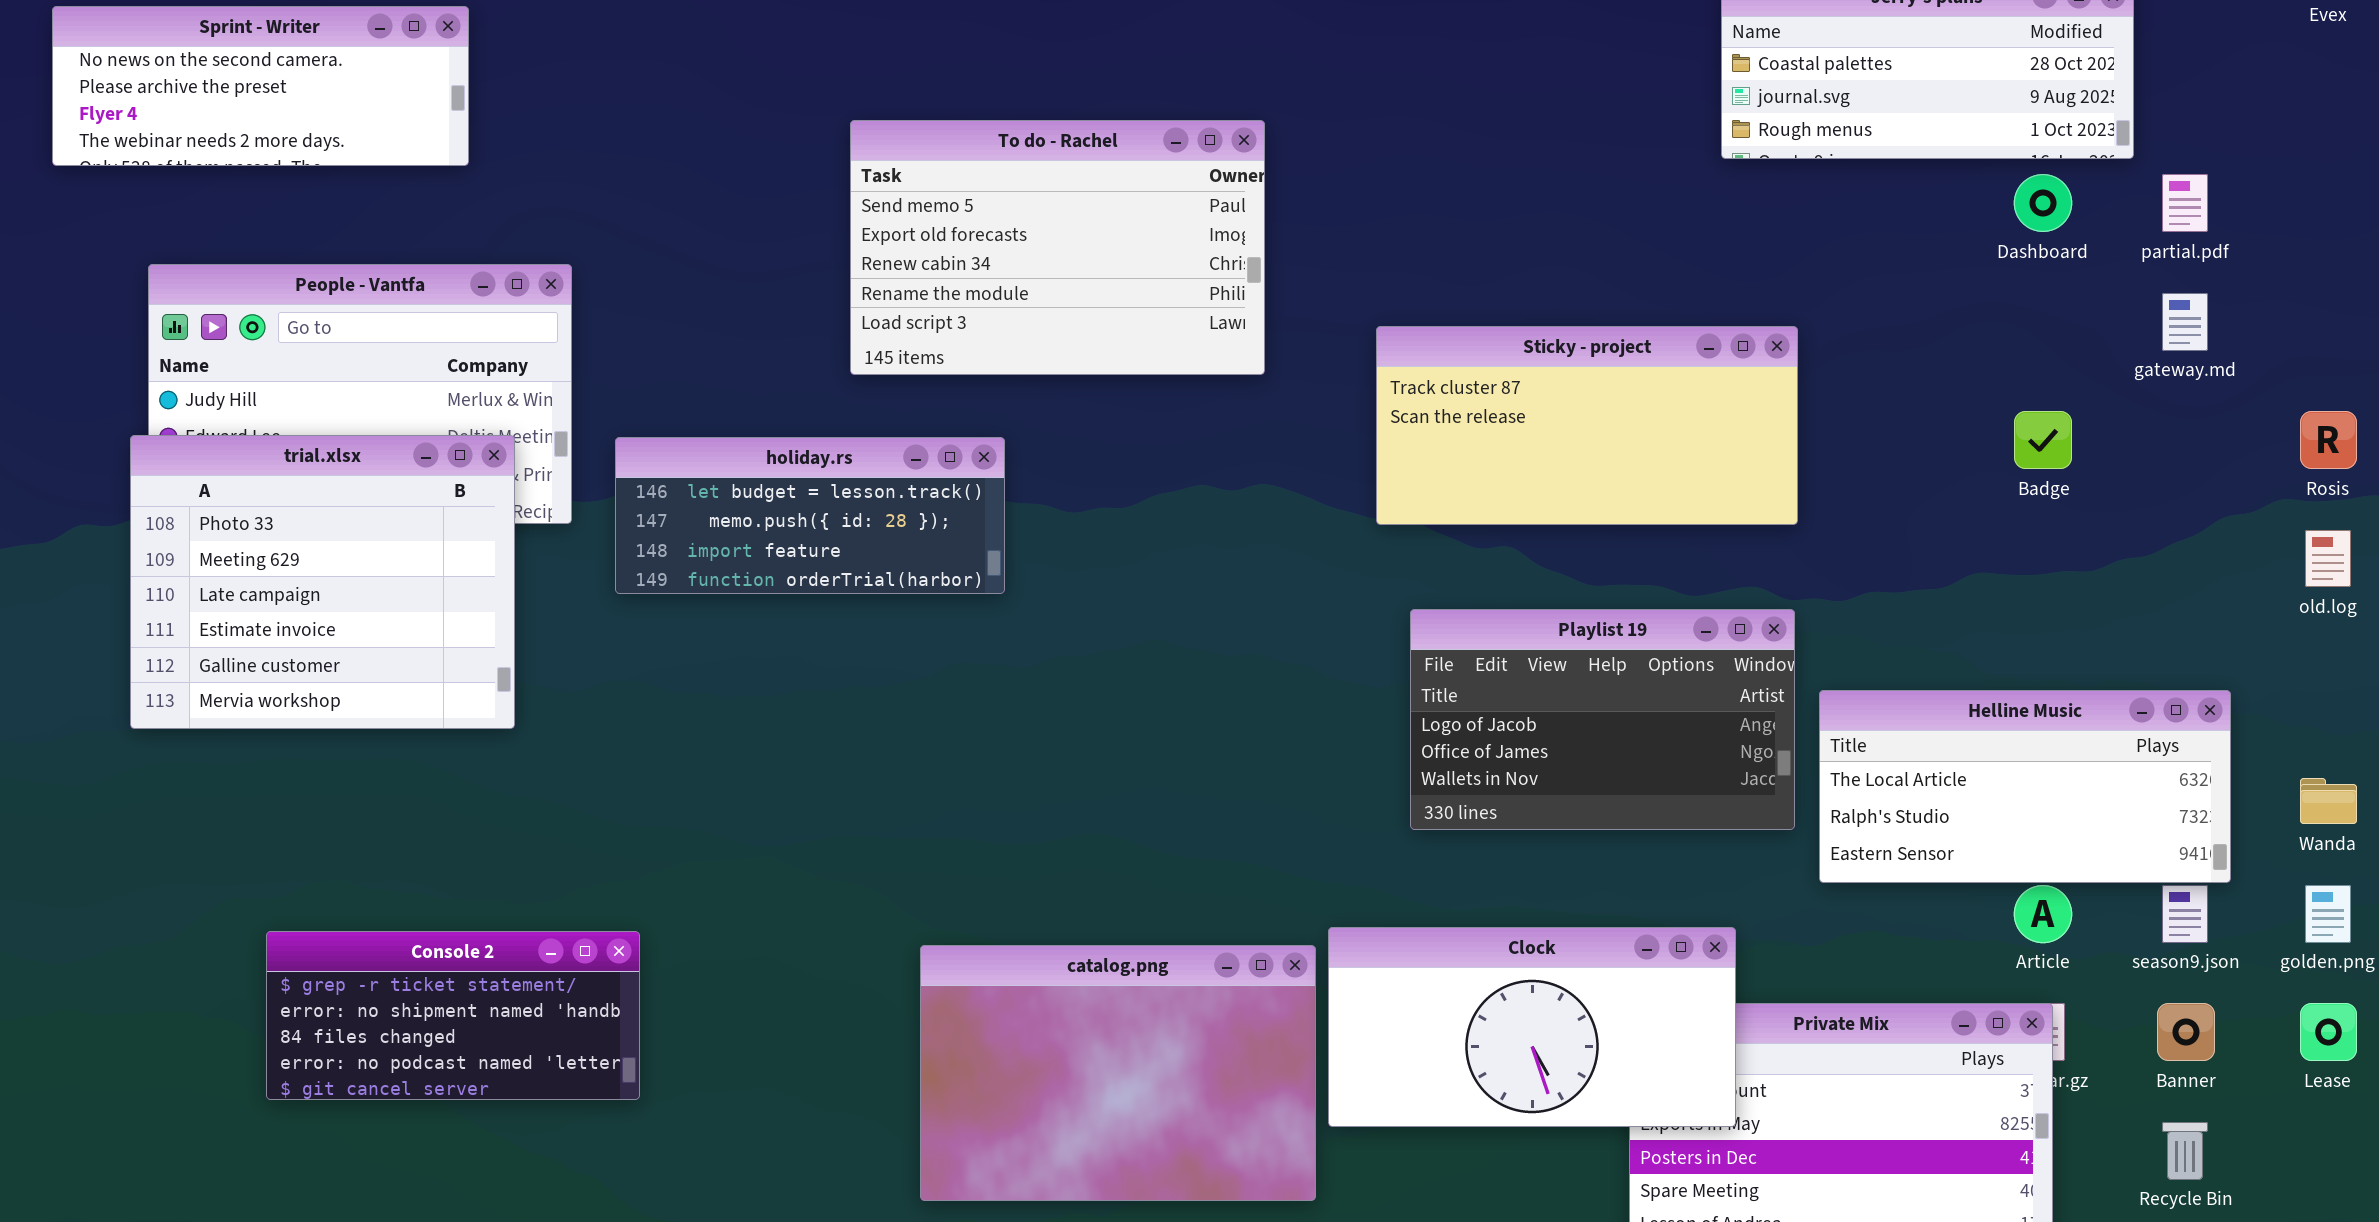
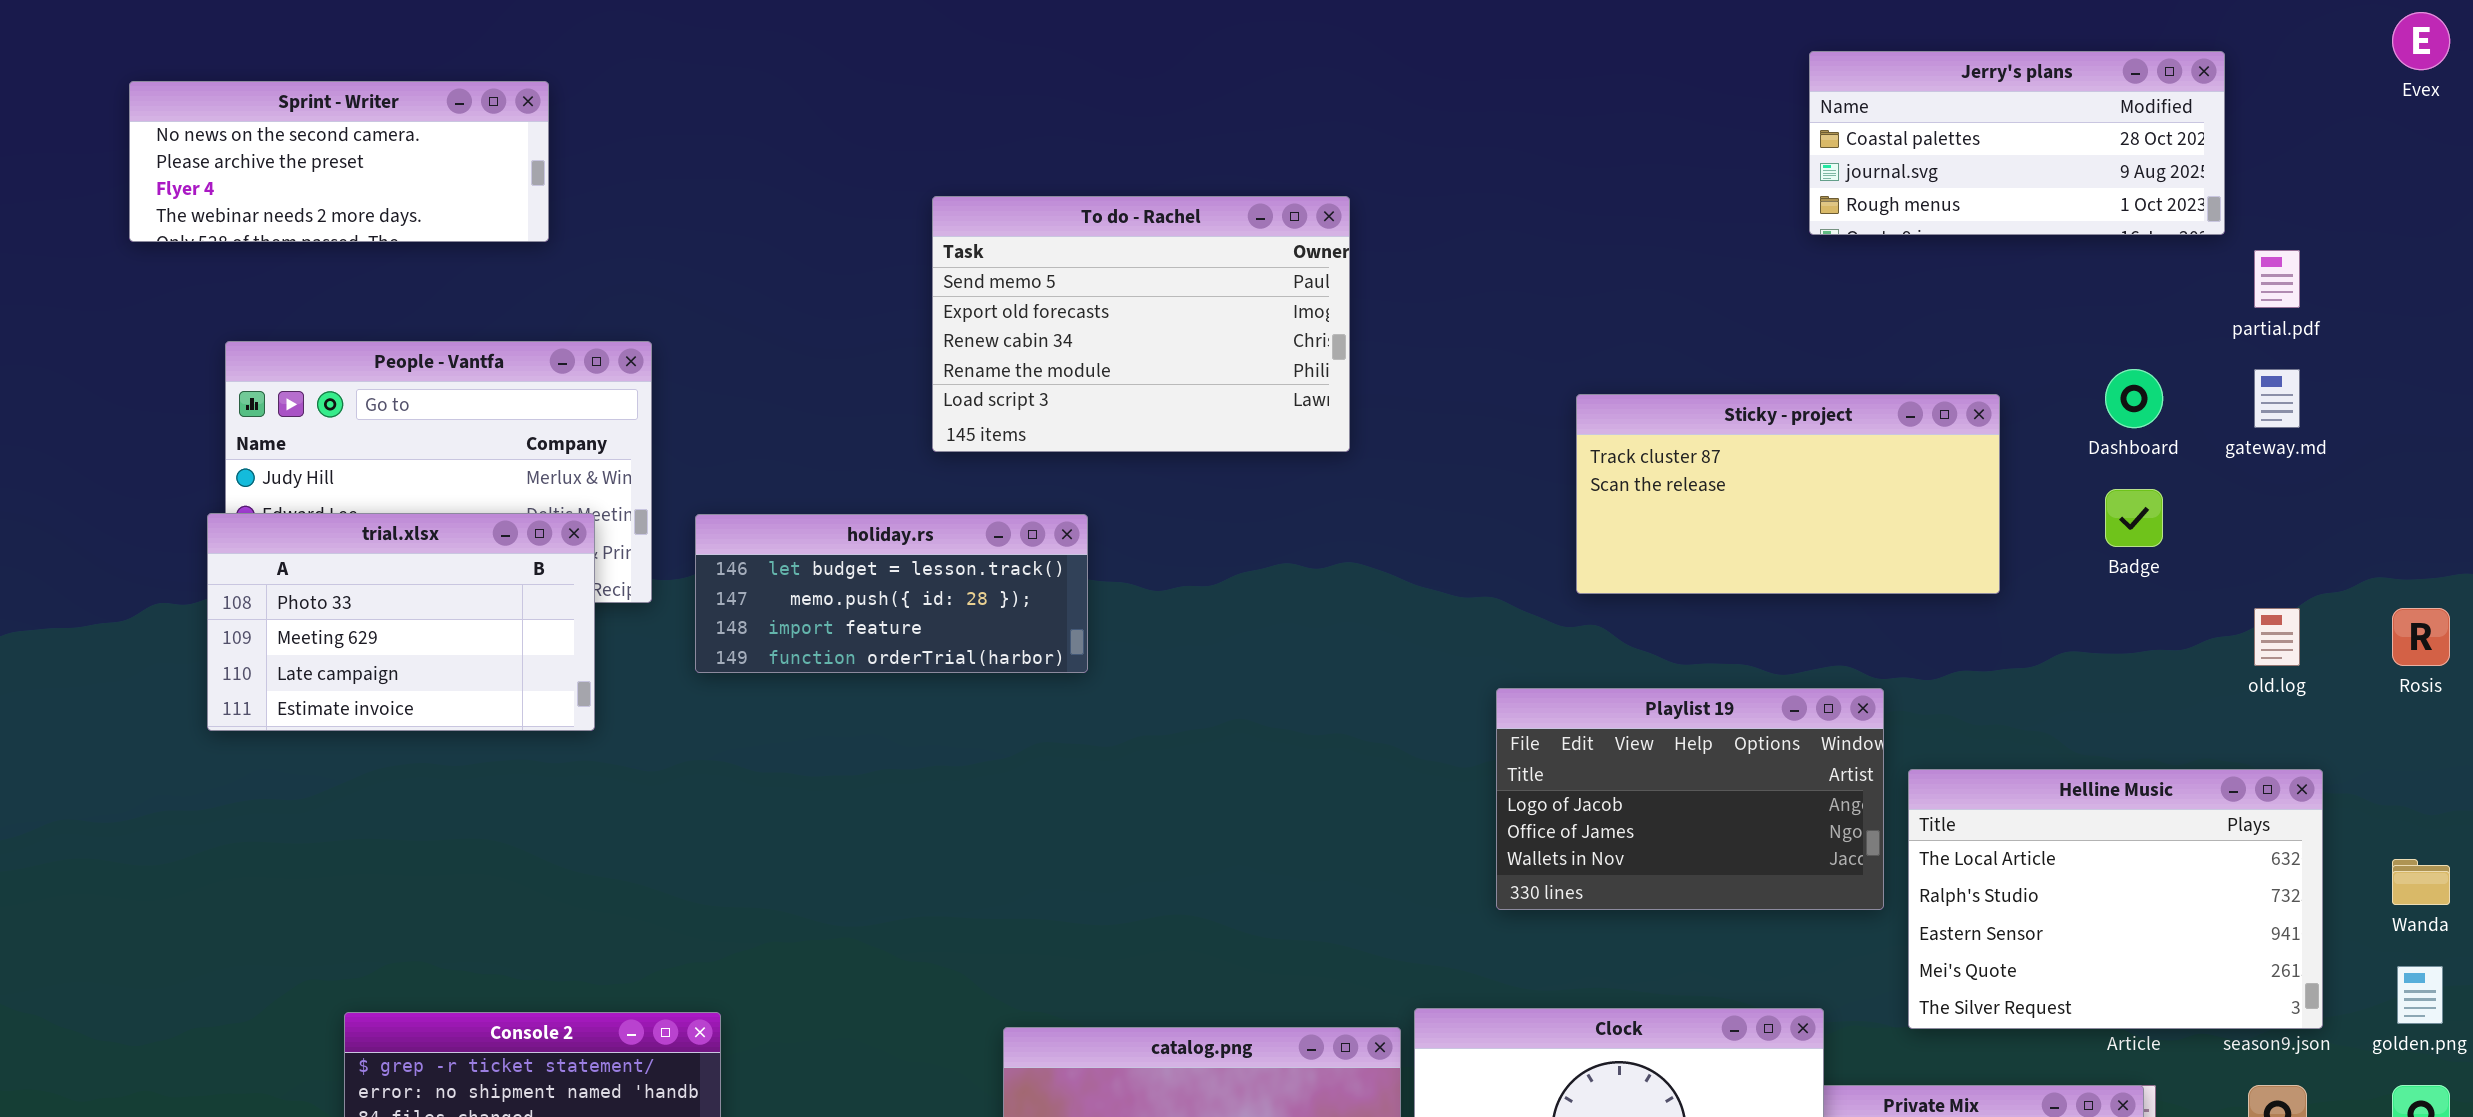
Dashboard: [2014,174,2072,232] -> [2105,369,2163,428], moved
Sticky - project: [1376,326,1798,525] -> [1576,394,2000,594], moved
Rosis: [2300,411,2357,469] -> [2392,608,2450,666], moved
trial.xlsx: [130,435,515,729] -> [207,513,595,731], resized
old.log: [2305,530,2351,587] -> [2254,608,2300,666], moved
Helline Music: [1819,690,2231,883] -> [1908,769,2323,1029], resized

